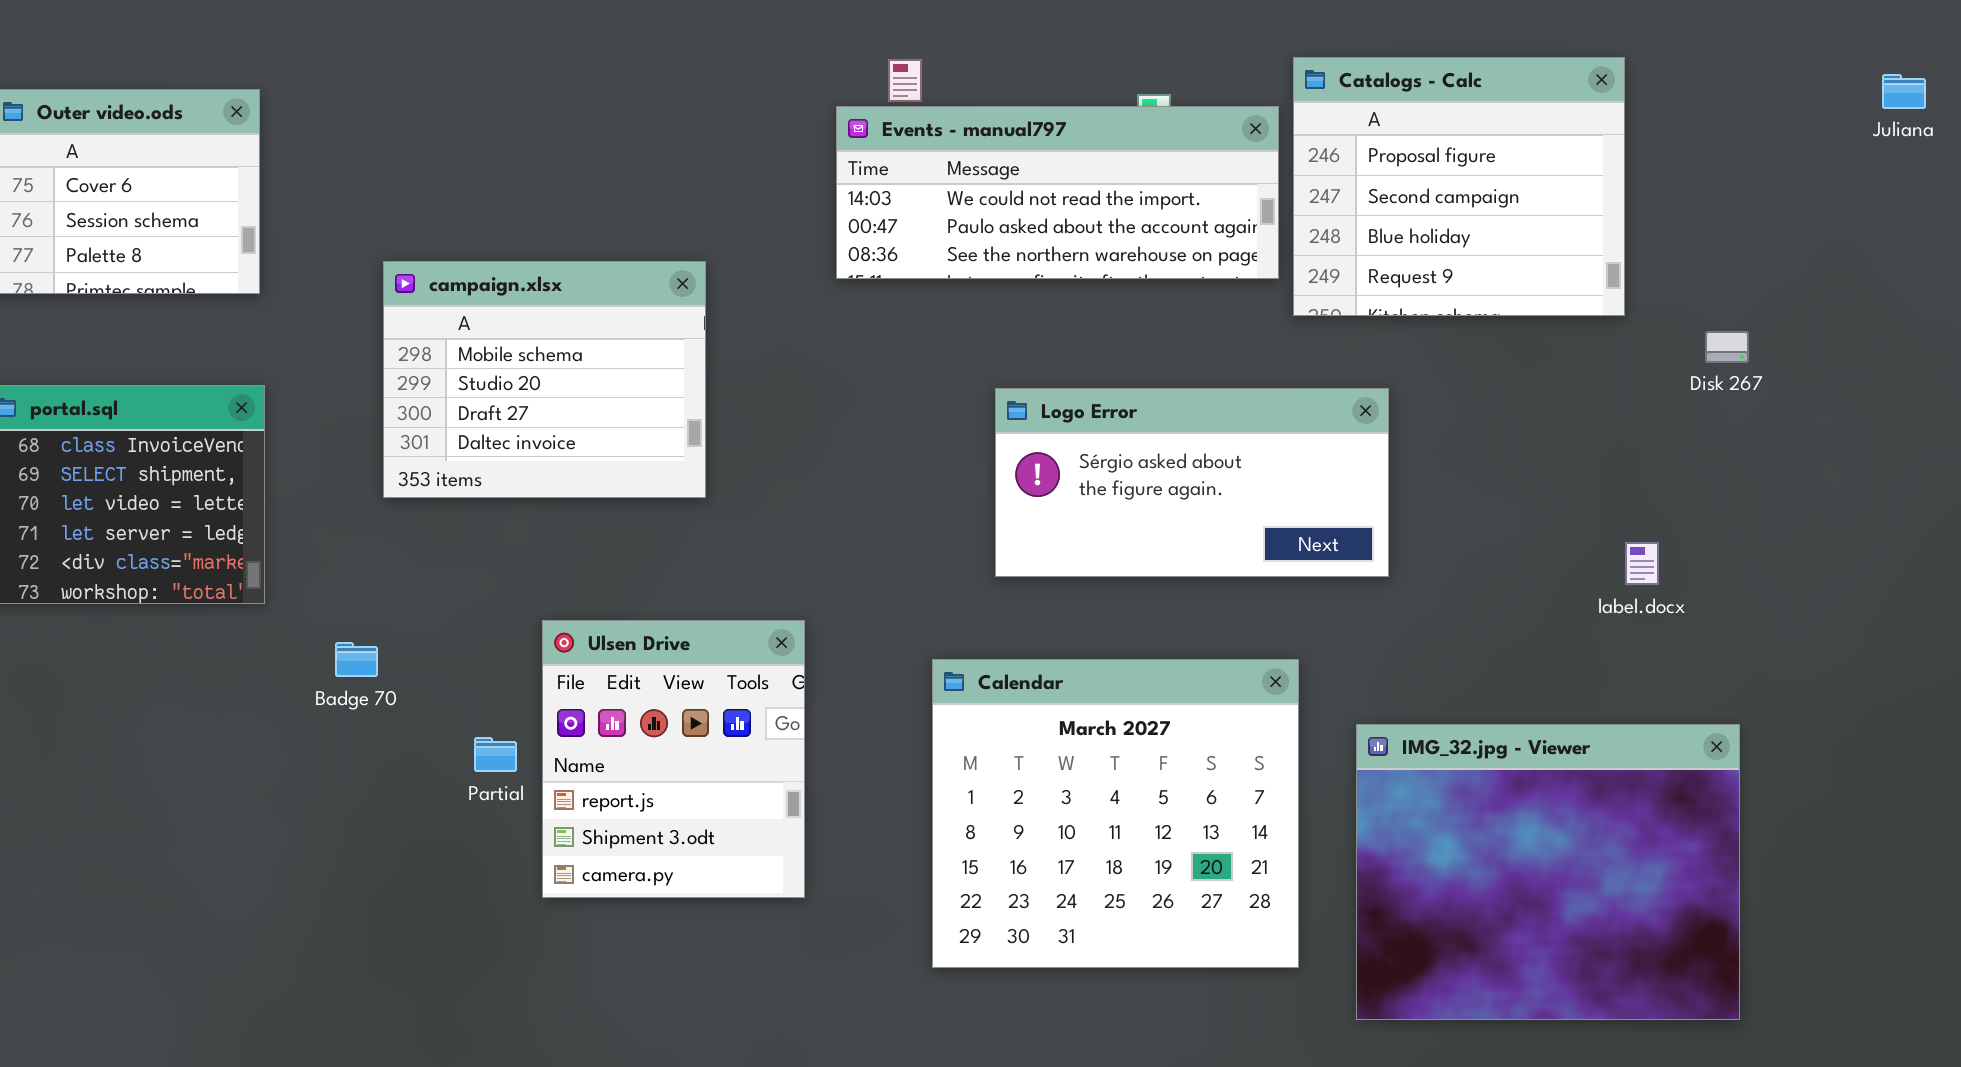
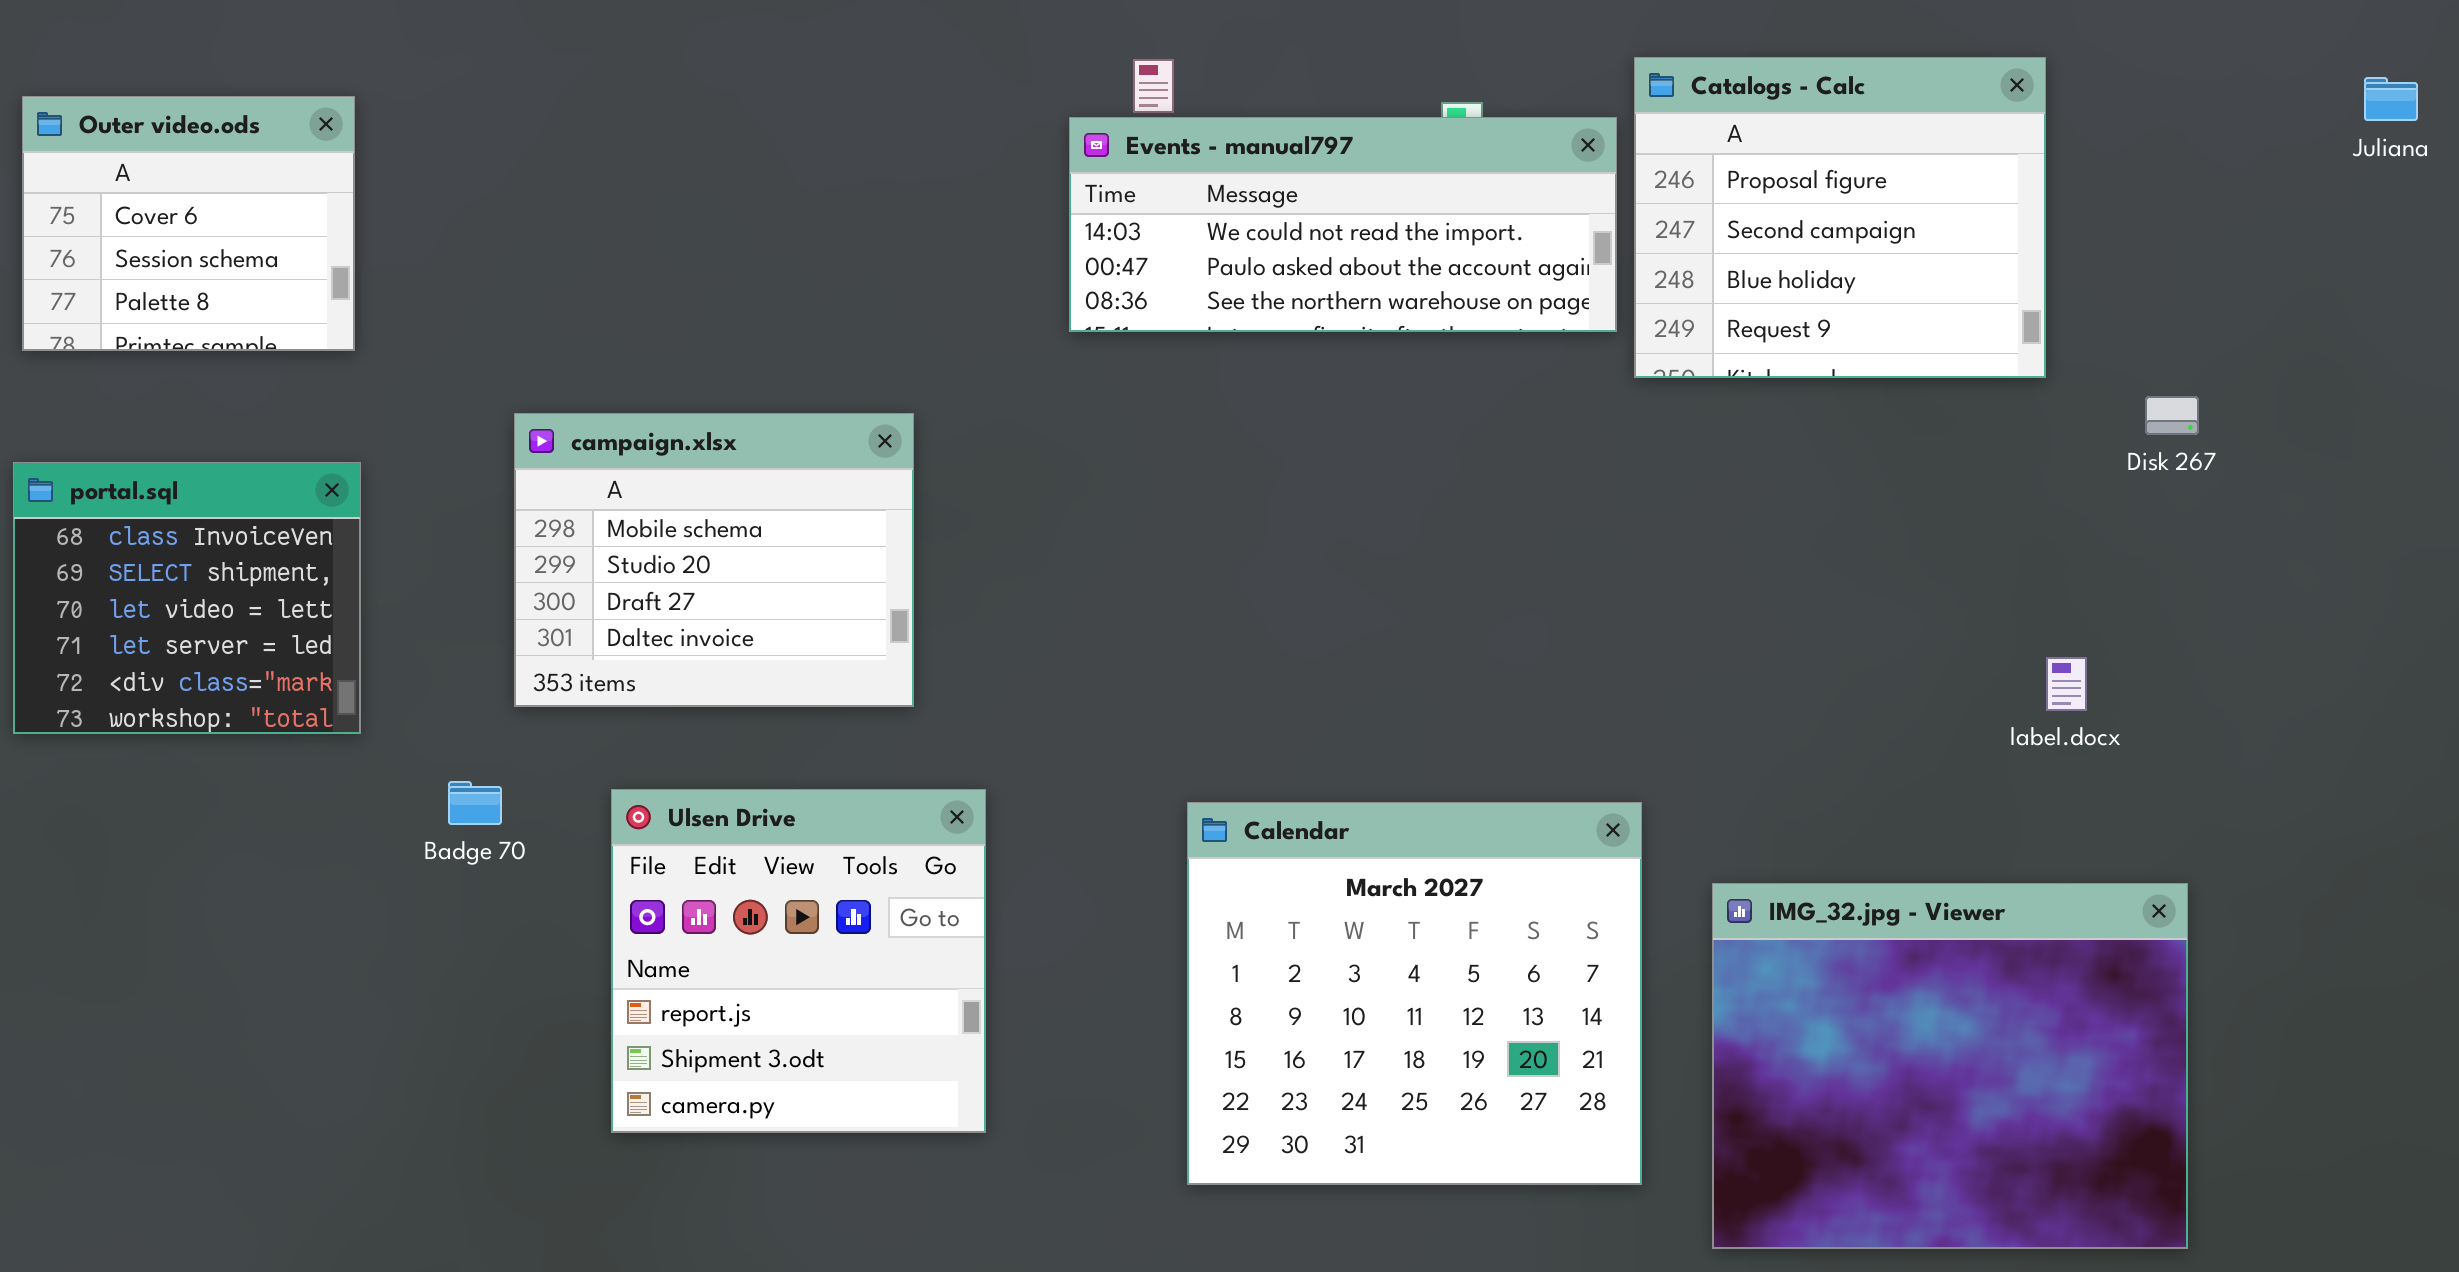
campaign.xlsx: [383,261,706,498] -> [514,413,914,707], moved
Logo Error: [995,388,1389,577] -> none, closed
Ulsen Drive: [542,620,805,898] -> [611,789,986,1133], moved, resized

